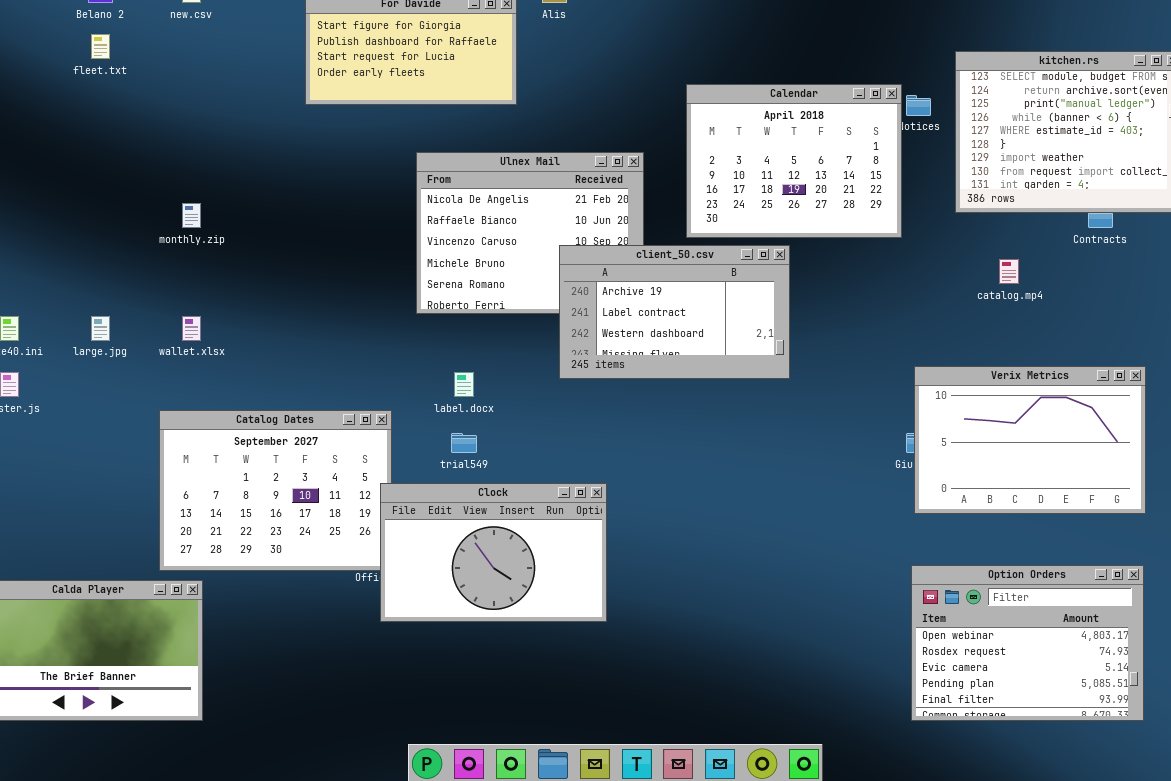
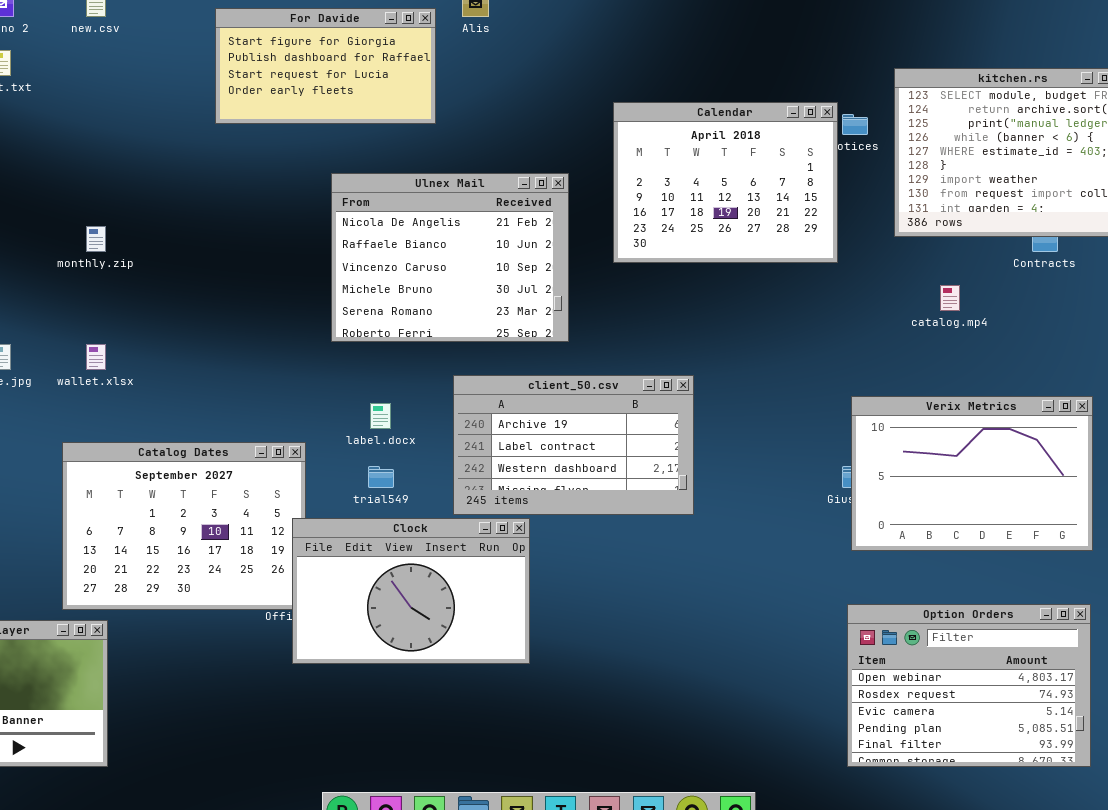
client_50.csv: [559,245,790,379] -> [453,375,694,515], moved

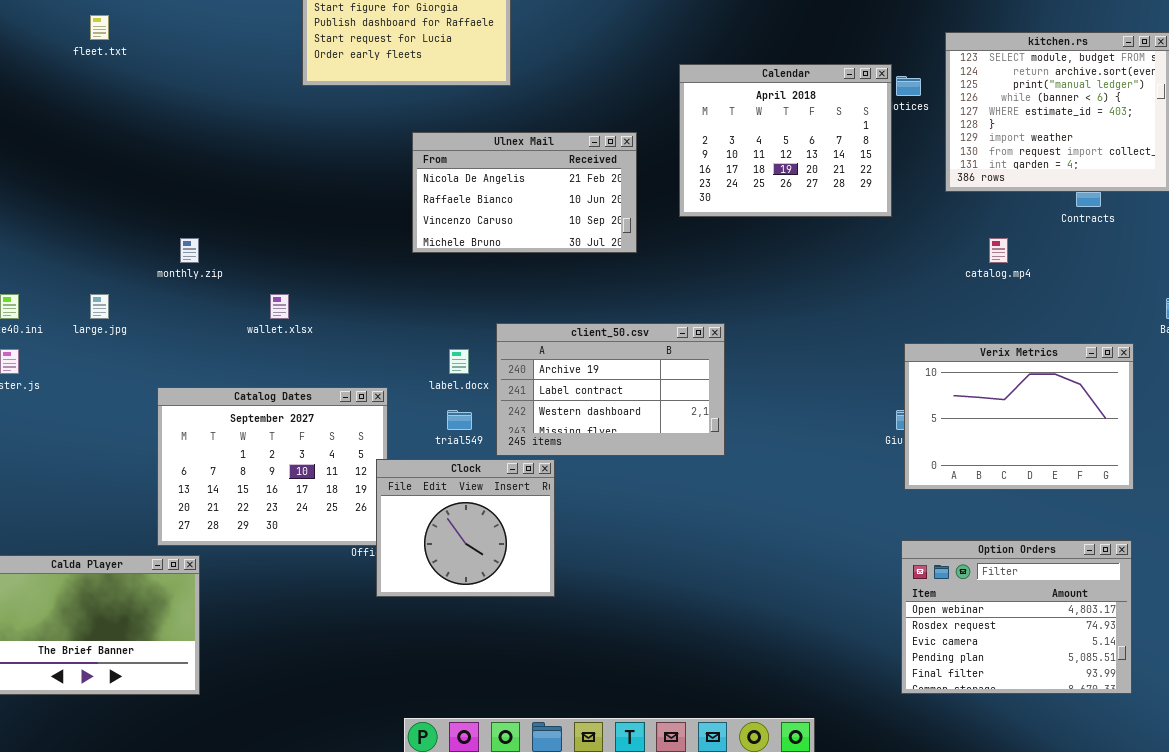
Ulnex Mail: [331,173,569,342] -> [412,132,637,253], resized
monthly.zip: [86,226,106,252] -> [180,238,199,263], moved
wallet.xlsx: [86,344,106,370] -> [270,294,289,319], moved
client_50.csv: [453,375,694,515] -> [496,323,725,456], moved
Clock: [292,518,530,664] -> [376,459,555,597], resized

